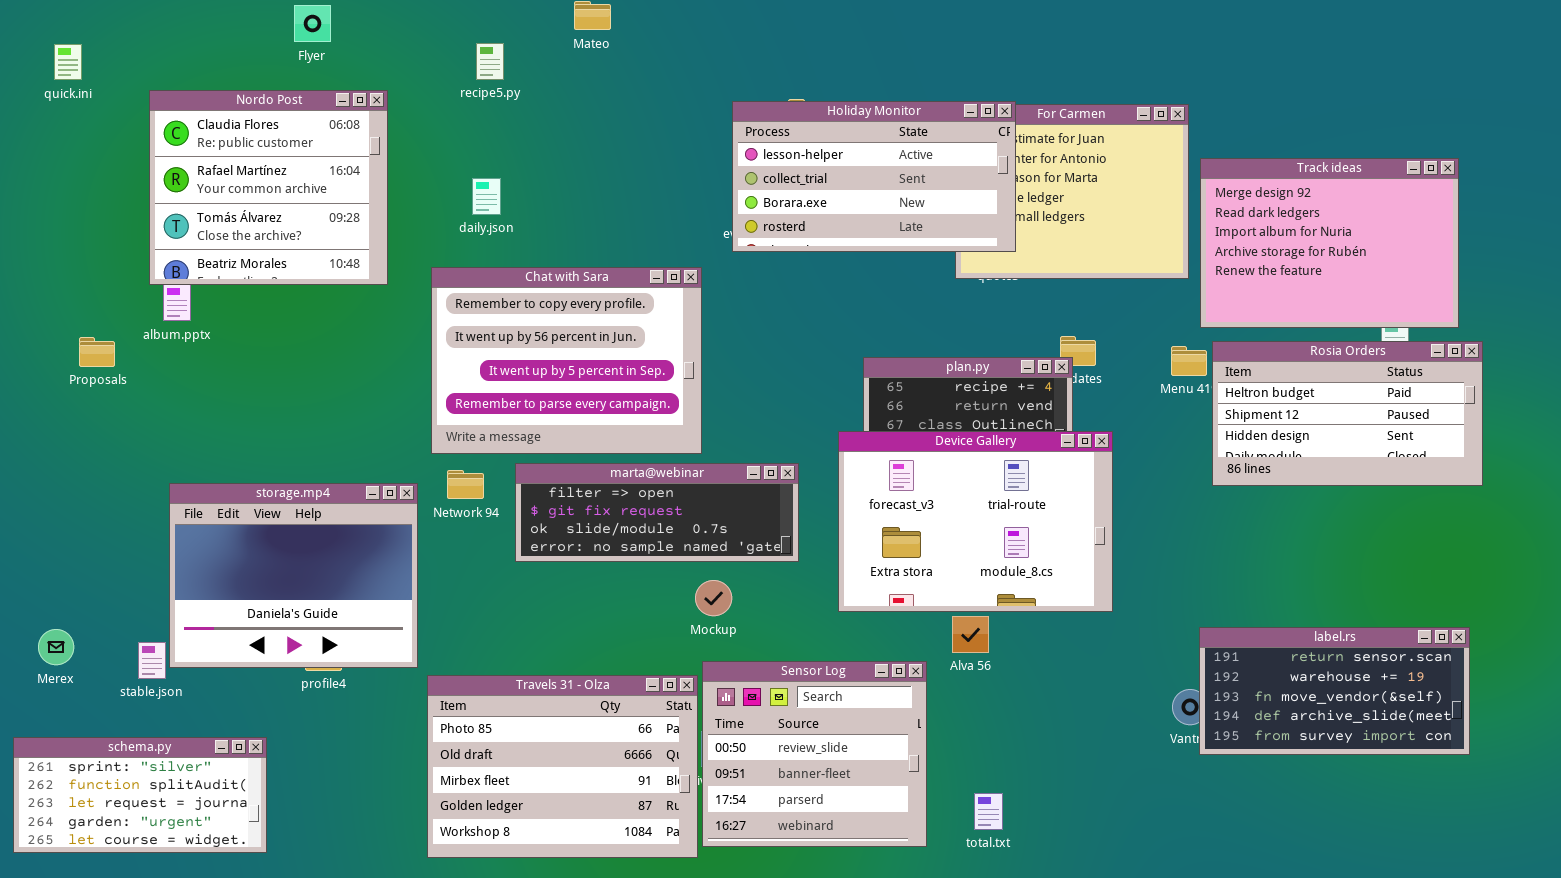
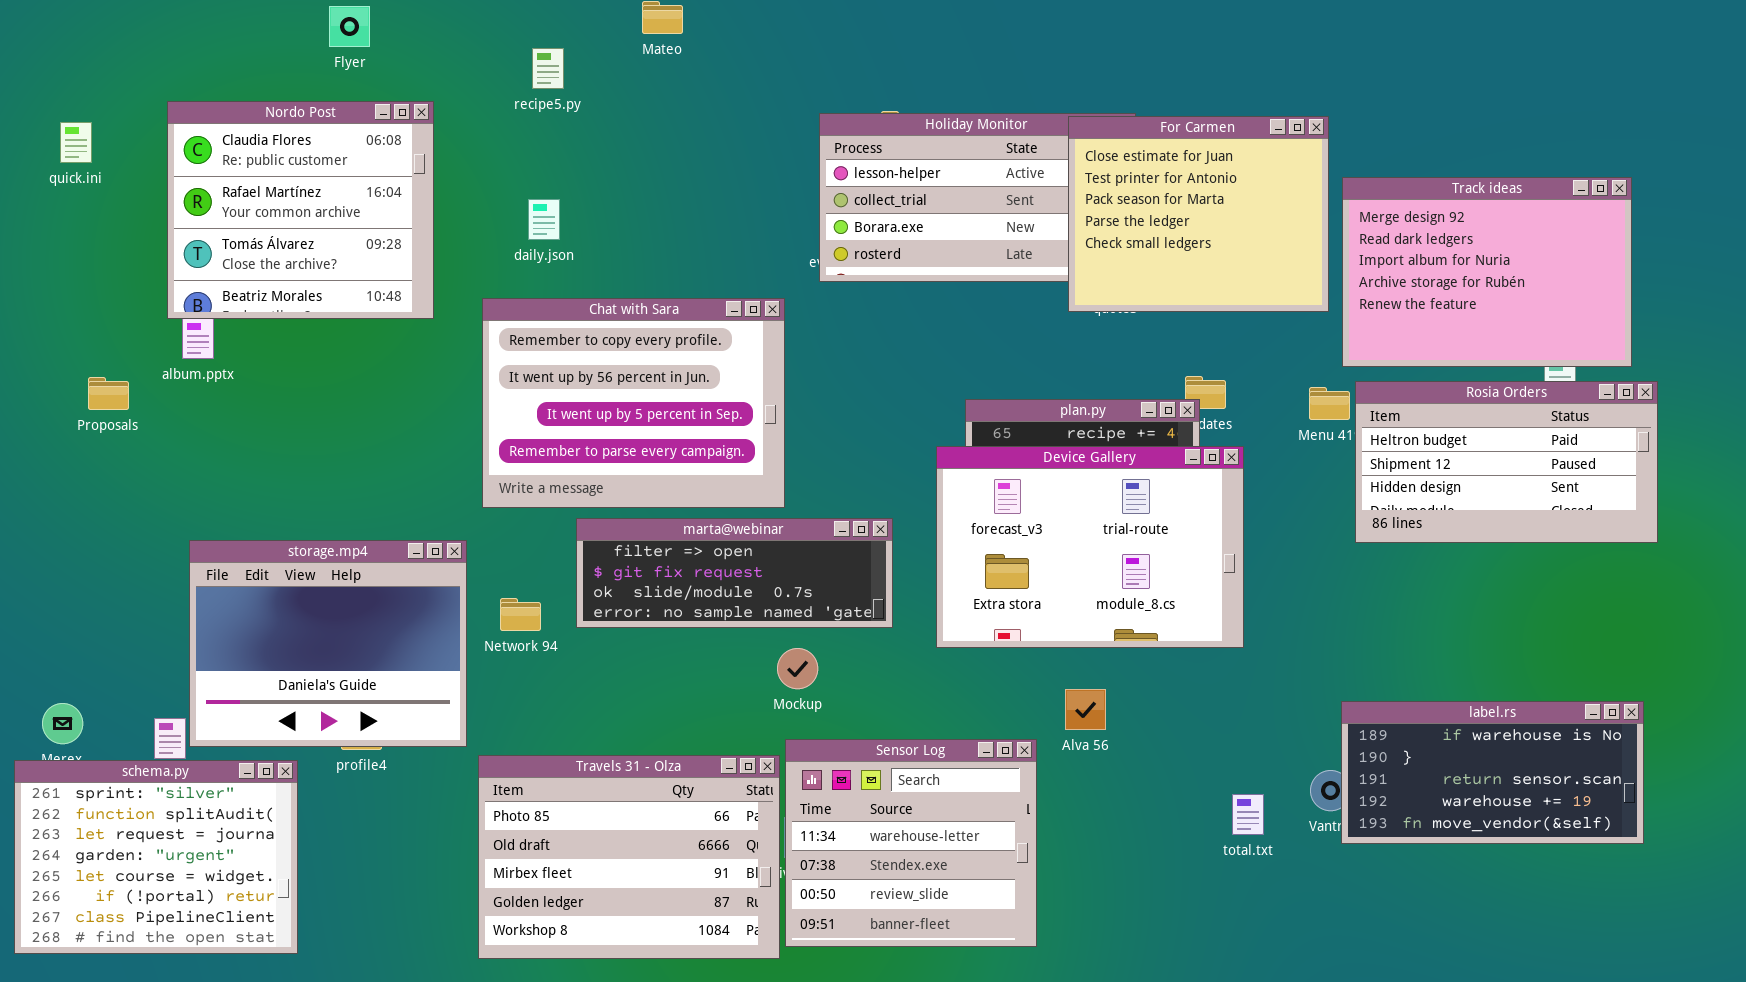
quick.ini: [54,44,82,80] -> [60,122,92,163], moved
For Carmen: [955,104,1189,279] -> [1068,116,1329,312], raised
Device Gallery: [838,431,1113,612] -> [936,446,1244,648], moved
Network 94: [447,470,484,499] -> [500,598,541,631], moved
label.rs: [1199,627,1470,755] -> [1341,701,1644,844], scrolled up 2 rows
Sensor Log: [702,661,927,847] -> [785,739,1037,947], scrolled up 2 rows
schema.py: [13,737,267,853] -> [14,760,298,954], resized
total.txt: [974,793,1003,830] -> [1232,794,1264,835], moved

